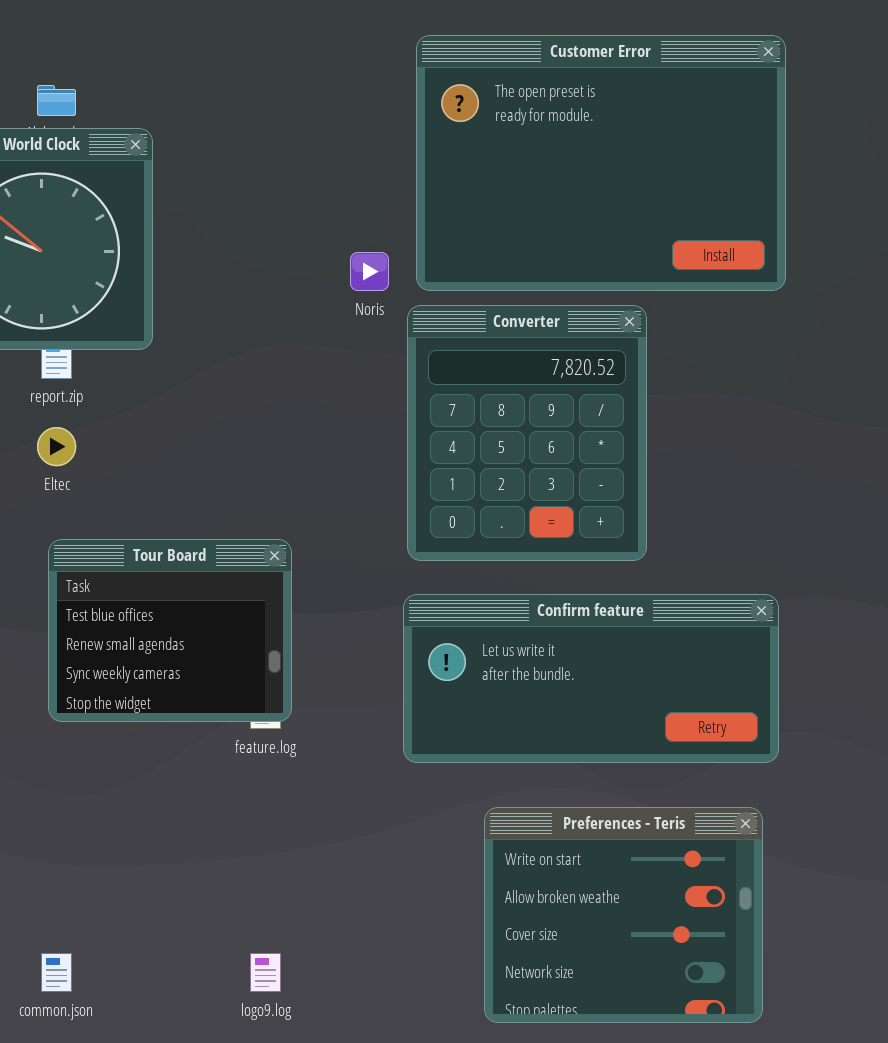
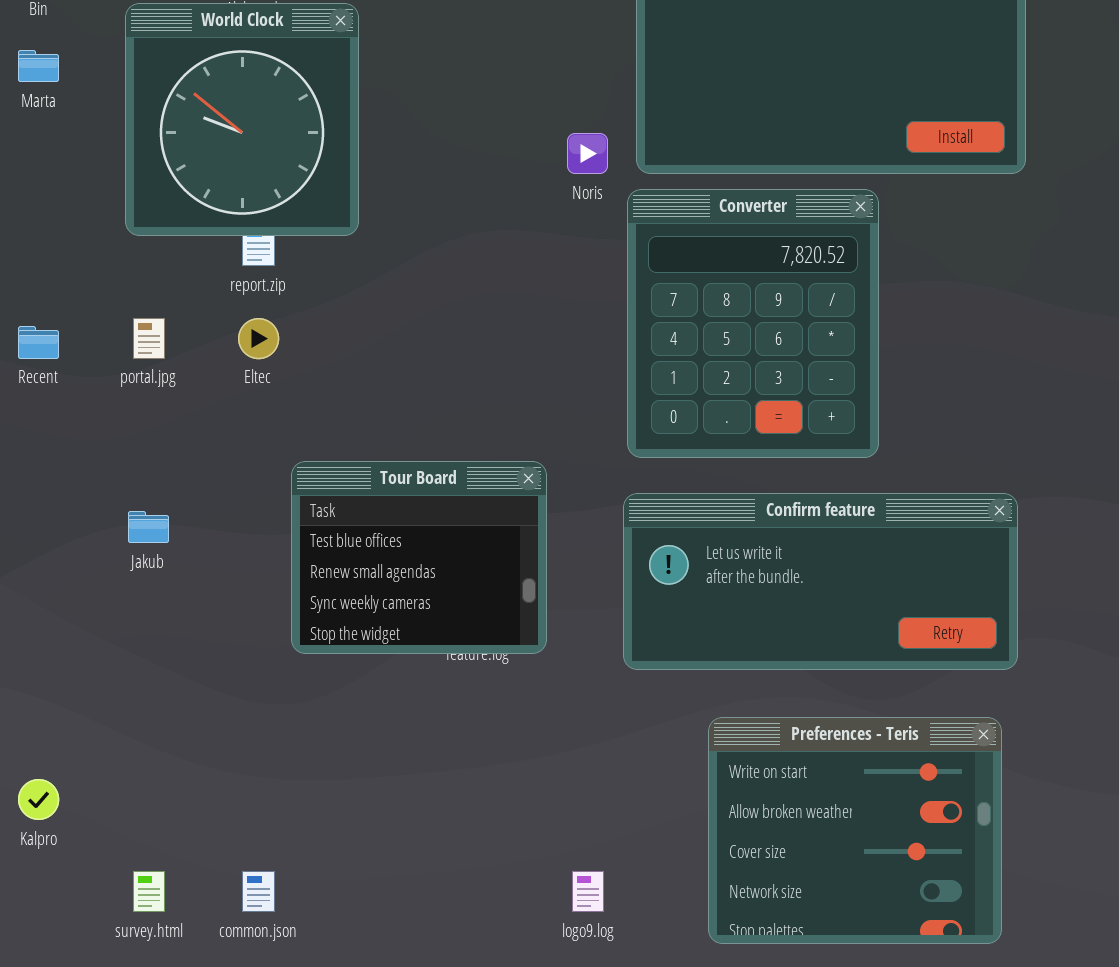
Tour Board: [48,539,292,722] -> [291,461,547,654], moved
logo9.log: [250,953,281,992] -> [572,871,604,912], moved

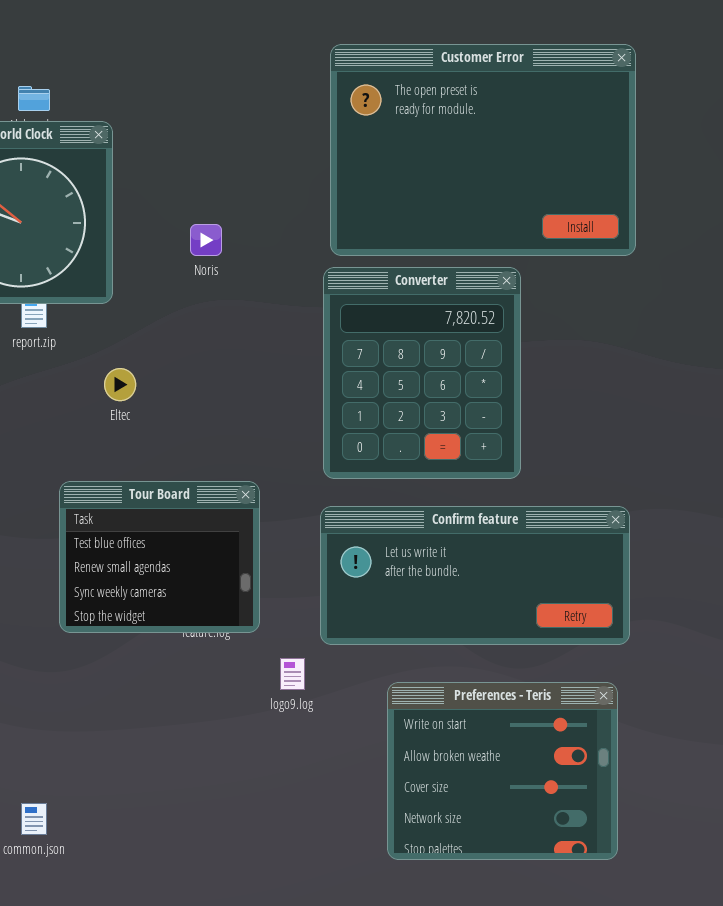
Noris: [567,133,608,174] -> [190,224,222,256], moved
Eltec: [238,318,279,359] -> [104,368,136,401], moved
logo9.log: [572,871,604,912] -> [280,658,305,690], moved

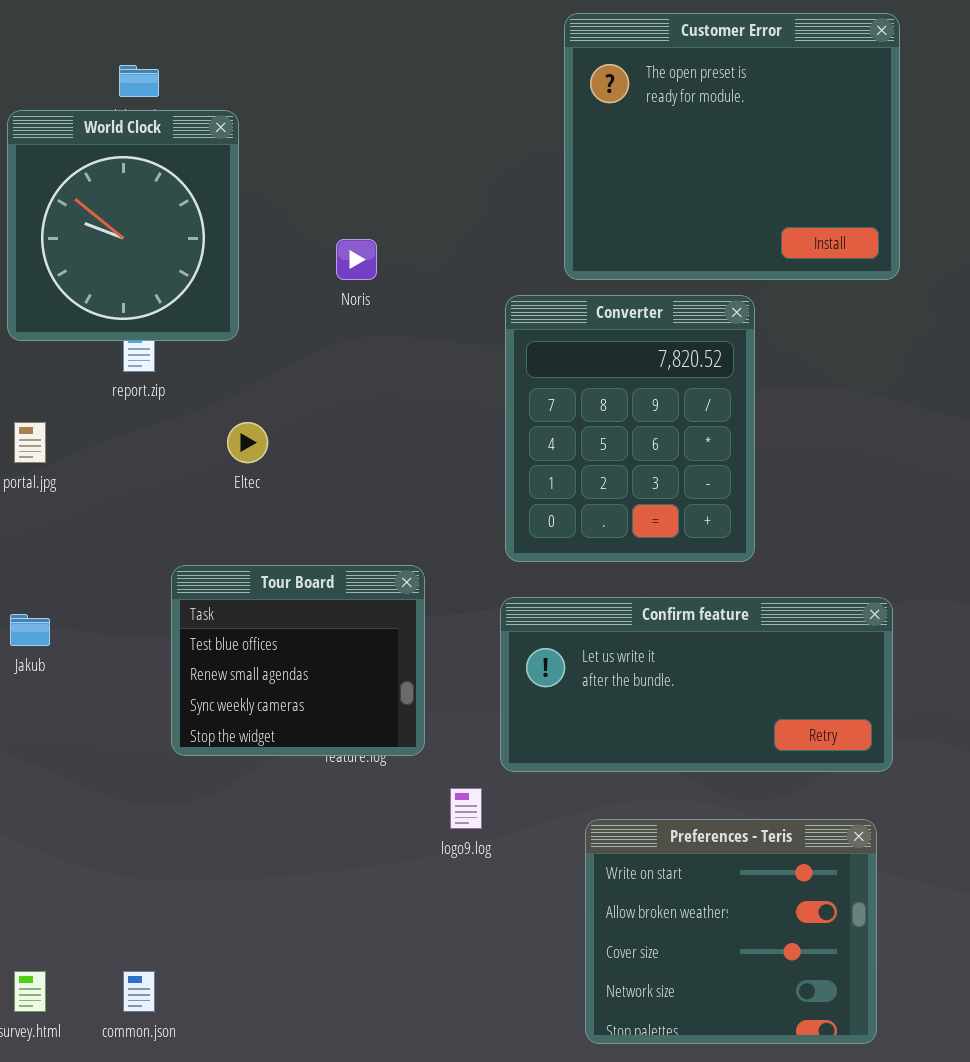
Customer Error: [330,44,636,256] -> [564,13,900,280], resized

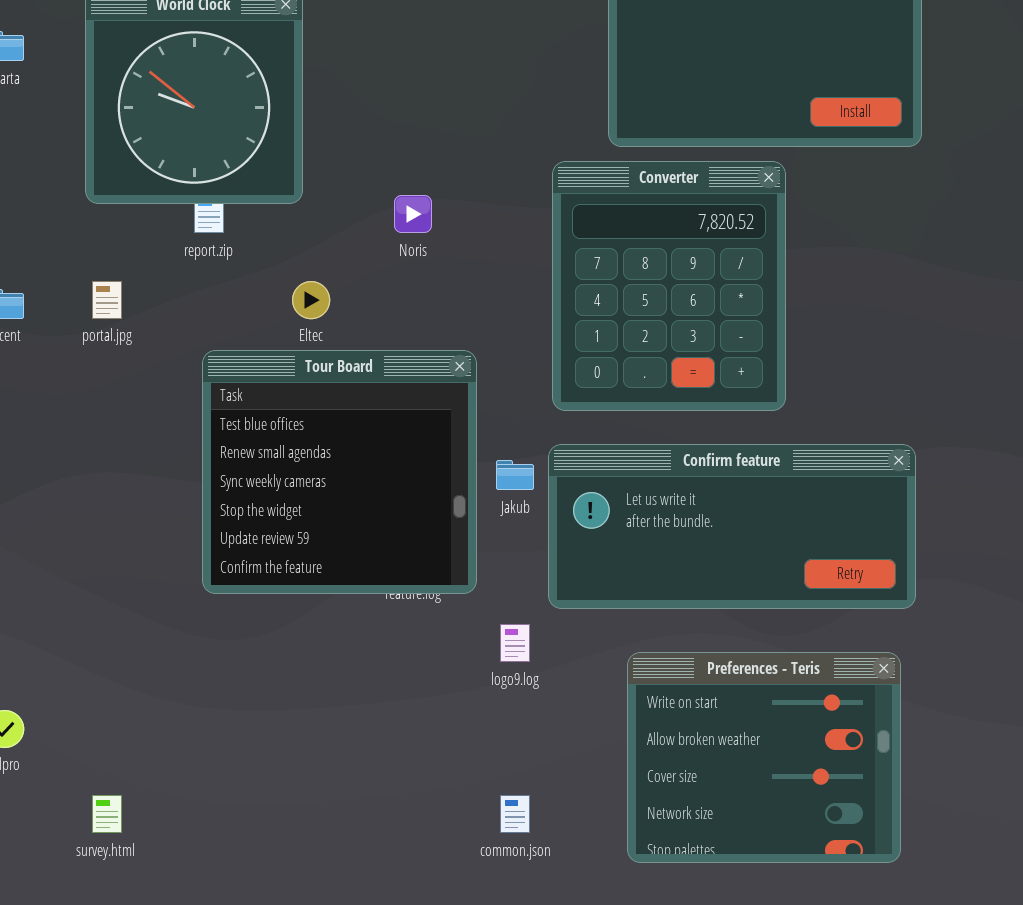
Noris: [336,239,377,280] -> [394,195,432,233], moved
Tour Board: [171,565,425,756] -> [202,350,477,594], resized
Jakub: [10,614,50,646] -> [496,460,534,490], moved
common.json: [123,971,155,1012] -> [500,795,530,833], moved

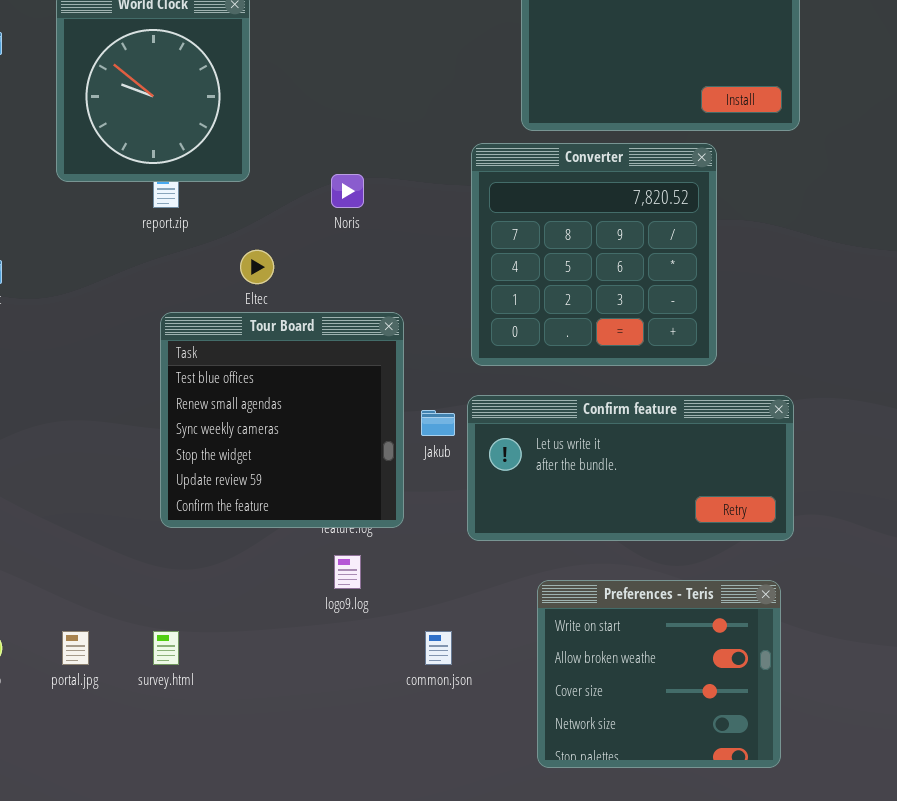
Converter: [552,161,786,411] -> [471,143,717,366], resized
portal.jpg: [92,281,122,319] -> [62,631,89,665], moved
logo9.log: [500,624,530,662] -> [334,555,361,589], moved
survey.html: [92,795,122,833] -> [153,631,179,665], moved
common.json: [500,795,530,833] -> [425,631,452,665], moved

